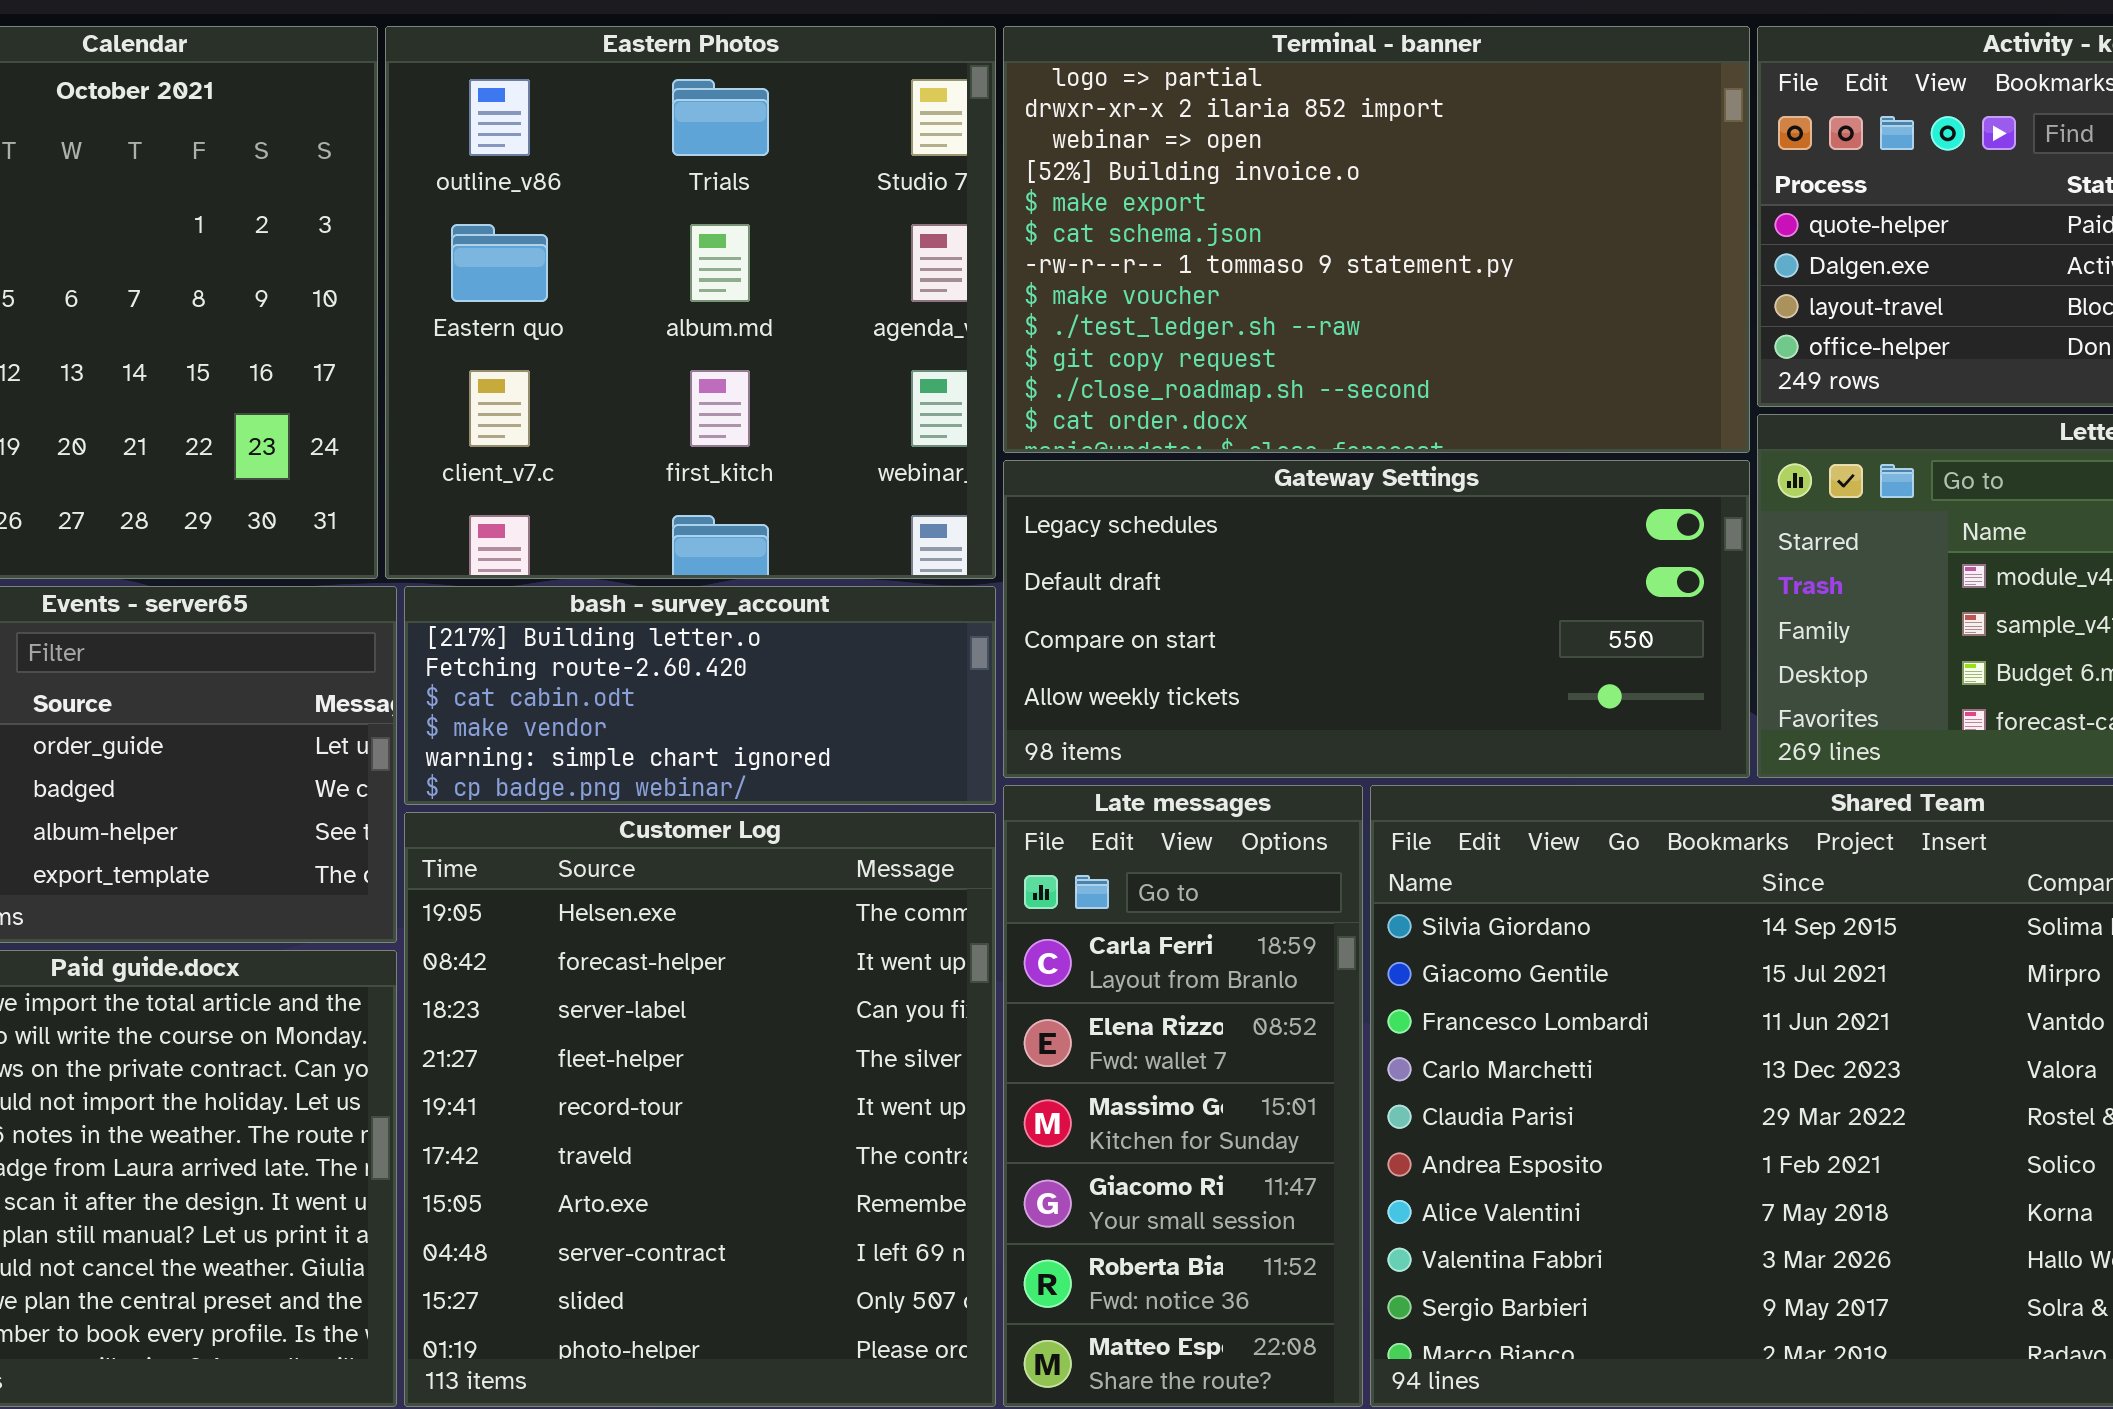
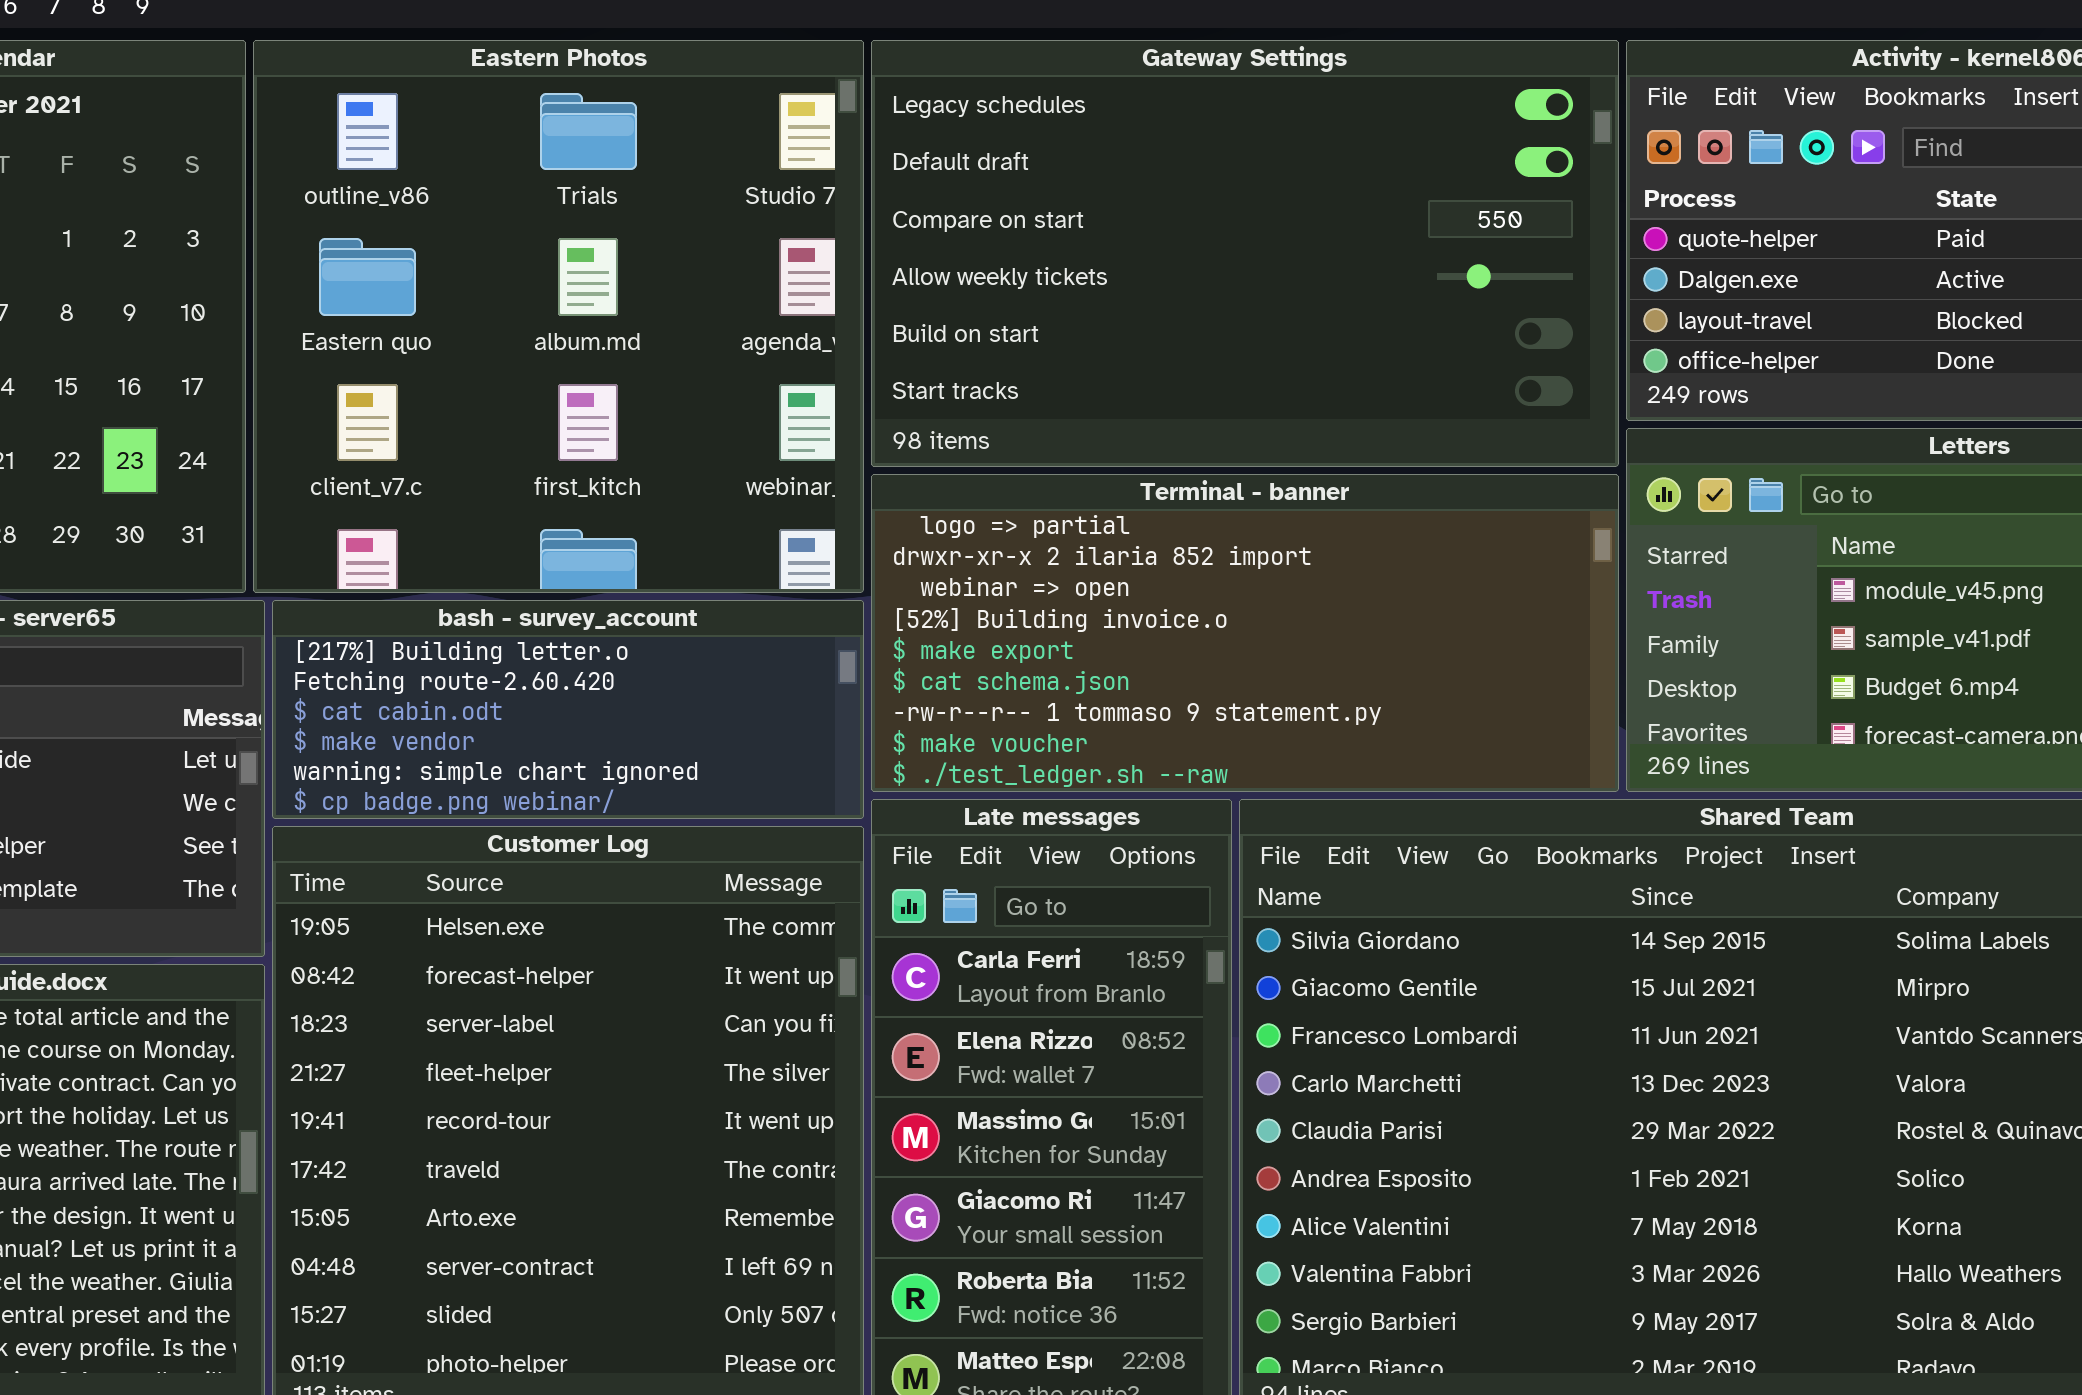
Terminal - banner: [1003,26,1750,453] -> [871,474,1619,792], moved, resized
Gateway Settings: [1003,460,1750,778] -> [871,40,1619,467], moved, resized

